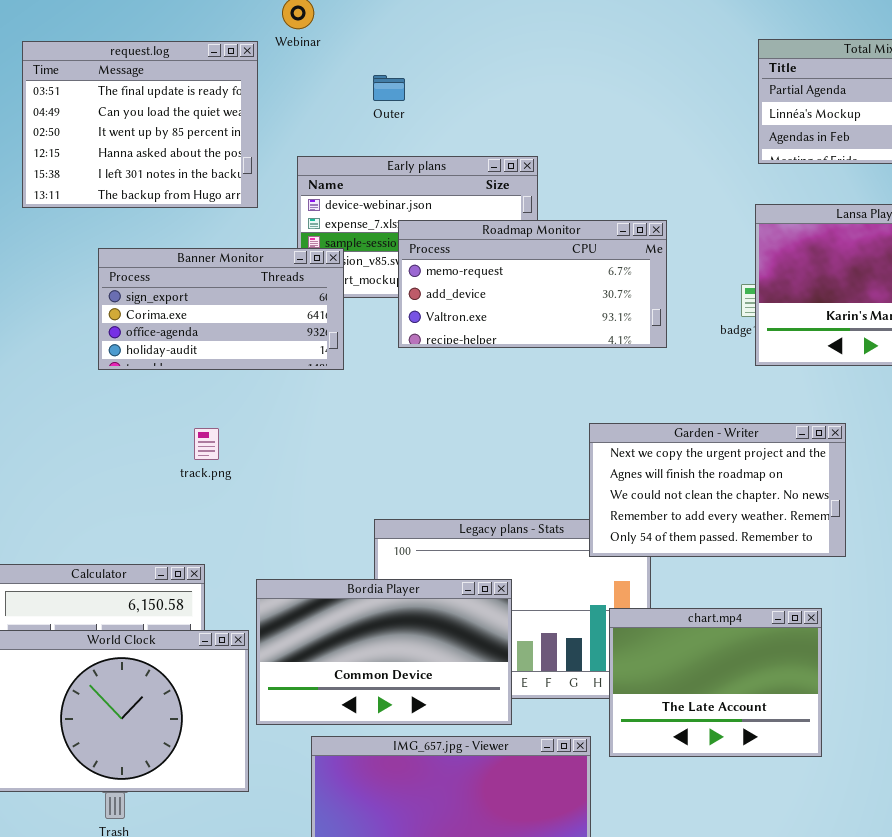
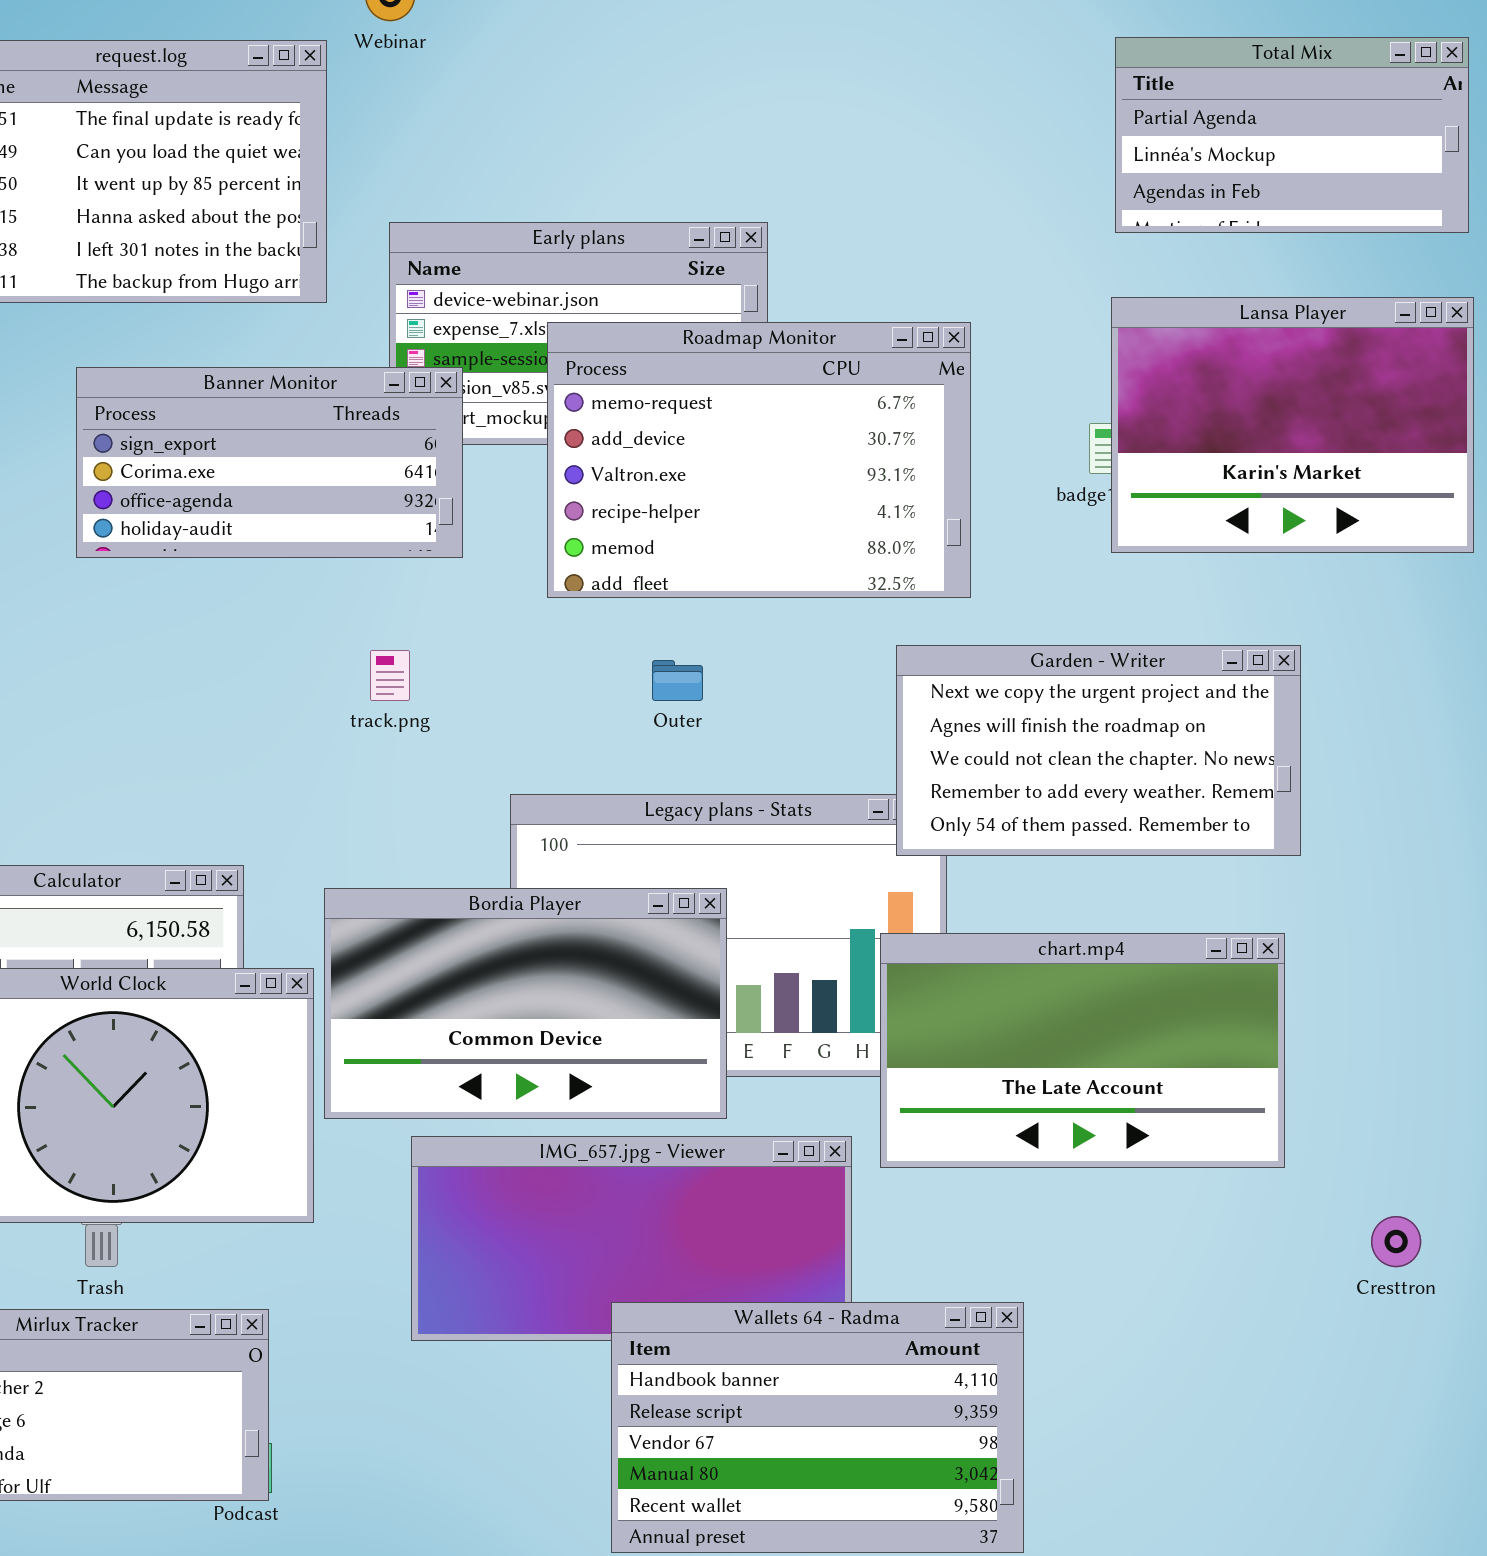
Outer: [373,75,405,101] -> [652,660,703,701], moved
Roadmap Monitor: [398,220,667,348] -> [547,322,971,598], resized
Garden - Writer: [589,423,846,557] -> [896,645,1301,856], moved
track.png: [194,428,219,460] -> [370,650,410,701], moved
chart.mp4: [609,608,822,757] -> [880,933,1285,1168], resized

